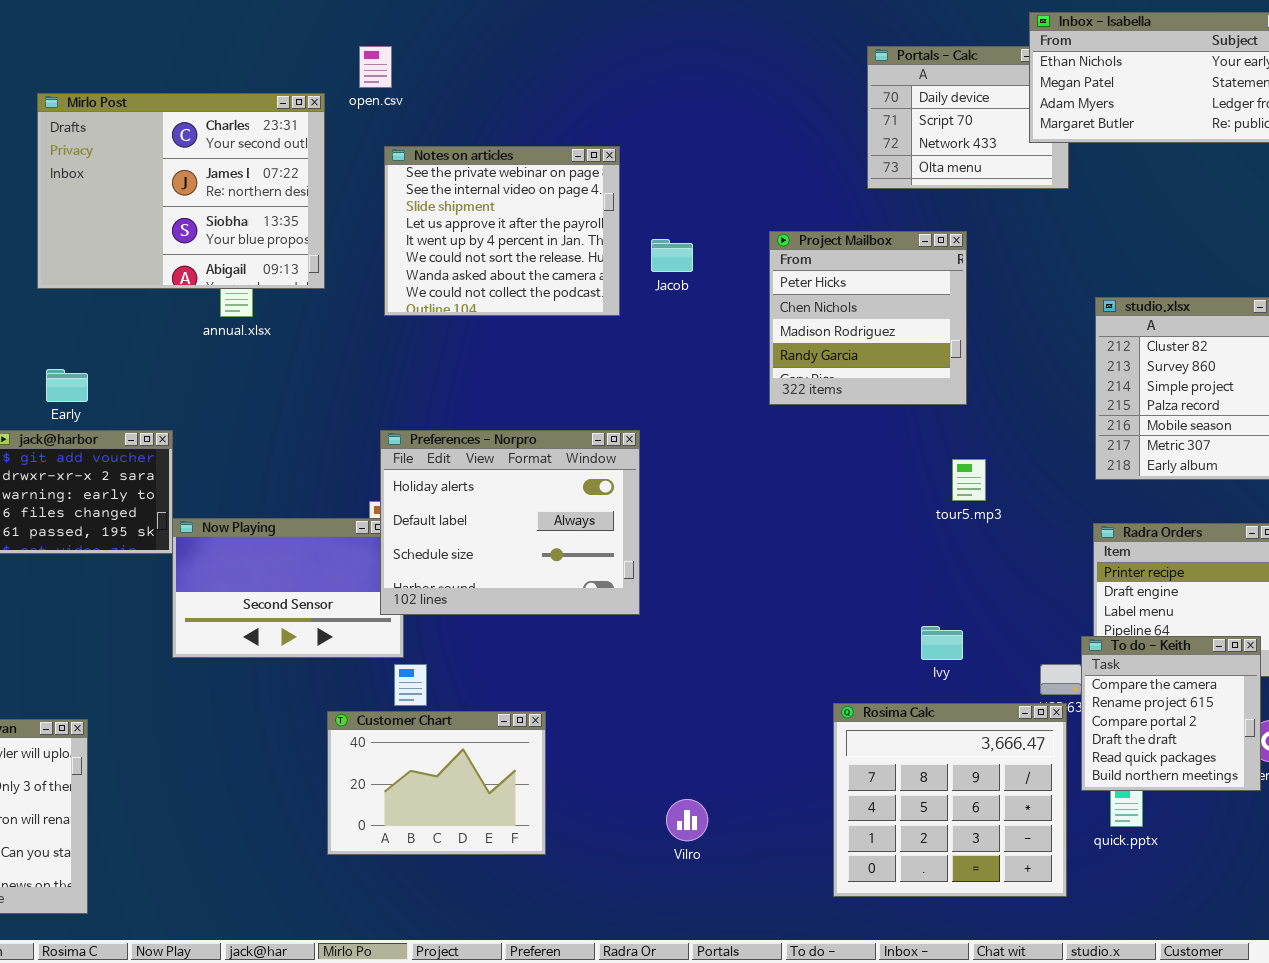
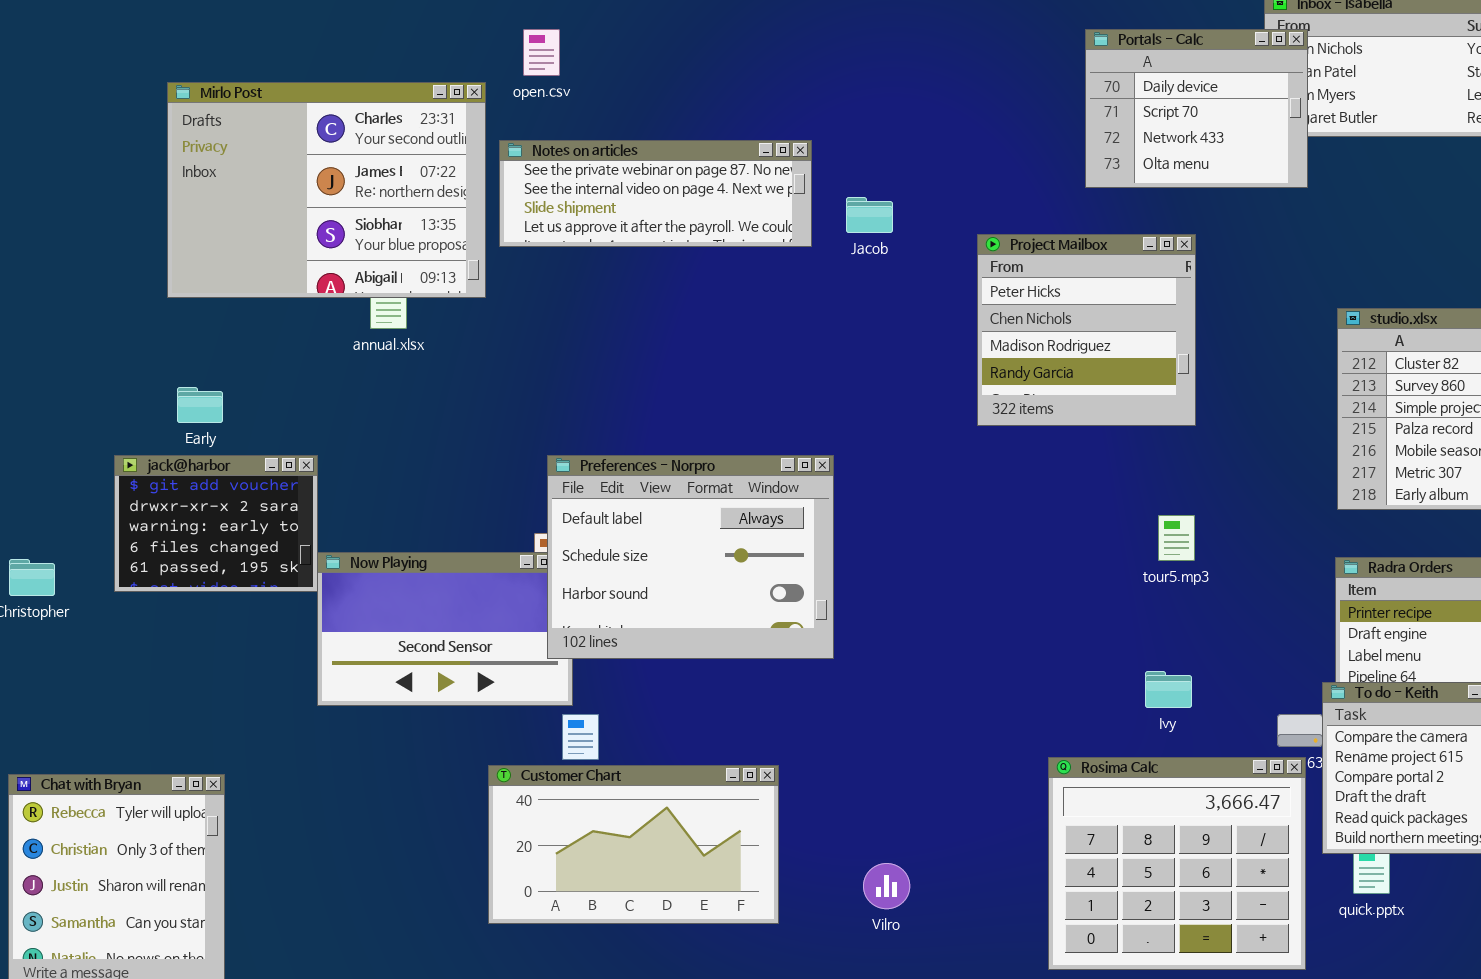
Portals - Calc: [867,46,1069,189] -> [1085,29,1308,188], raised
Notes on articles: [384,146,620,316] -> [499,140,812,247], resized
Jacob: [651,239,693,272] -> [846,197,893,233], moved
Preferences - Norpro: [380,430,640,615] -> [547,455,834,659], scrolled down 1 row
tour5.mp3: [952,459,986,501] -> [1158,515,1195,561], moved
Customer Chart: [327,711,546,855] -> [488,765,779,924], resized

